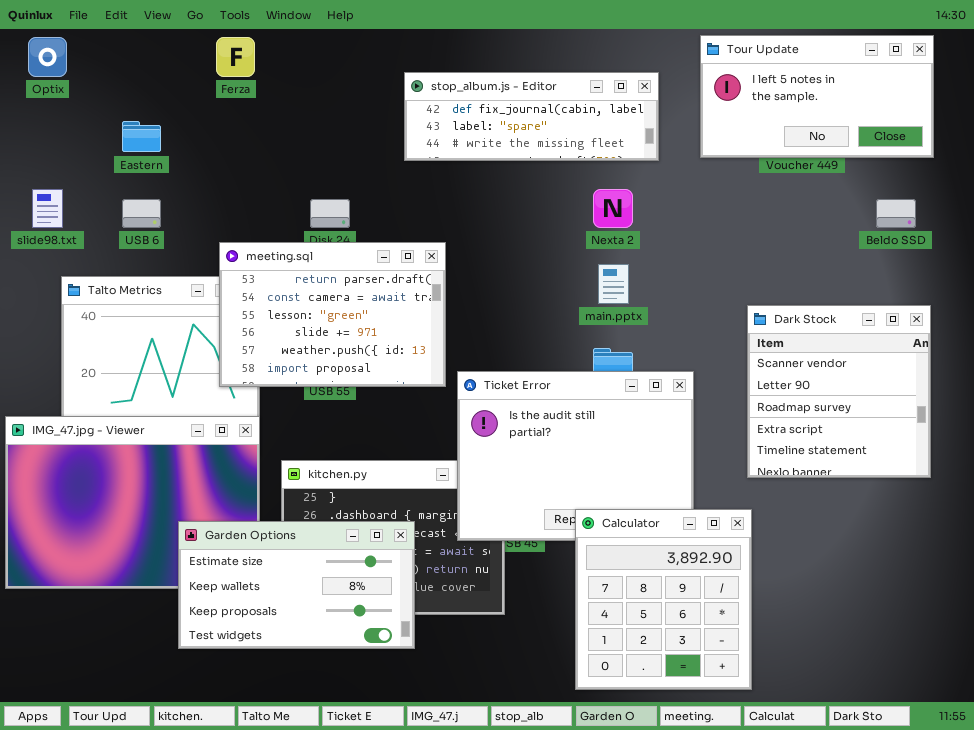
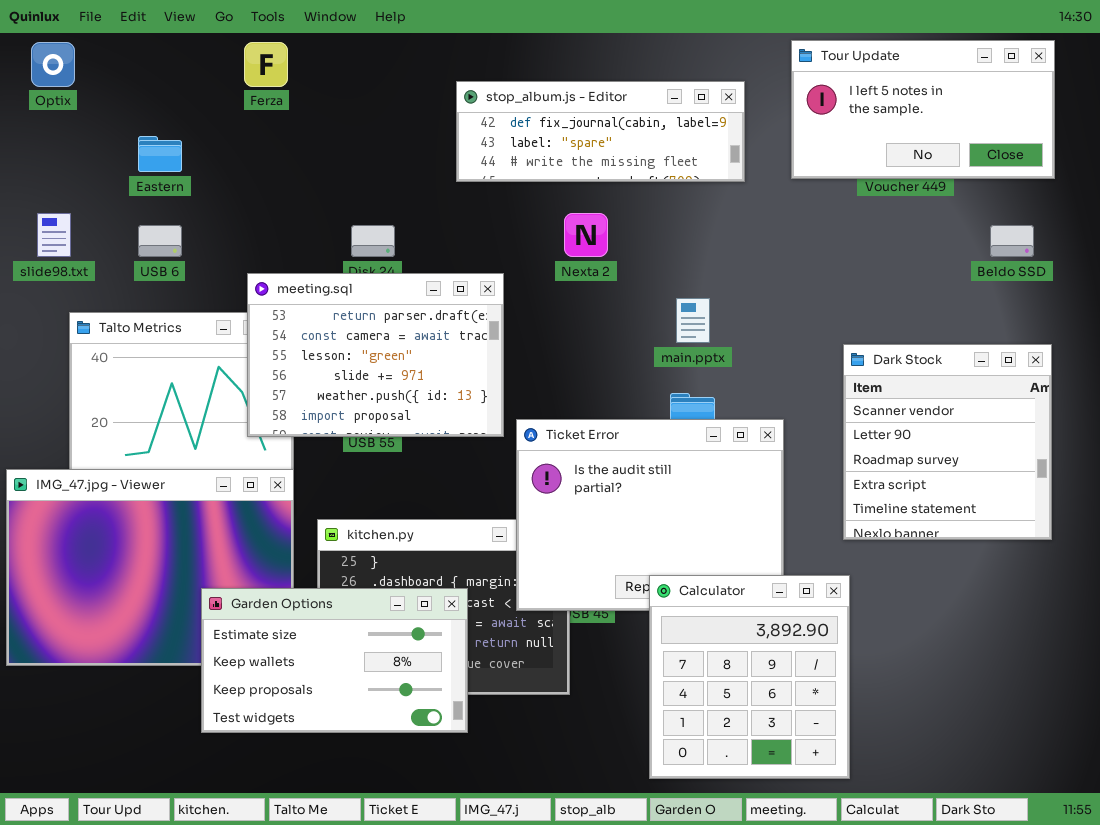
Nexta 2: [593,189,633,228] -> [564,213,608,257], moved

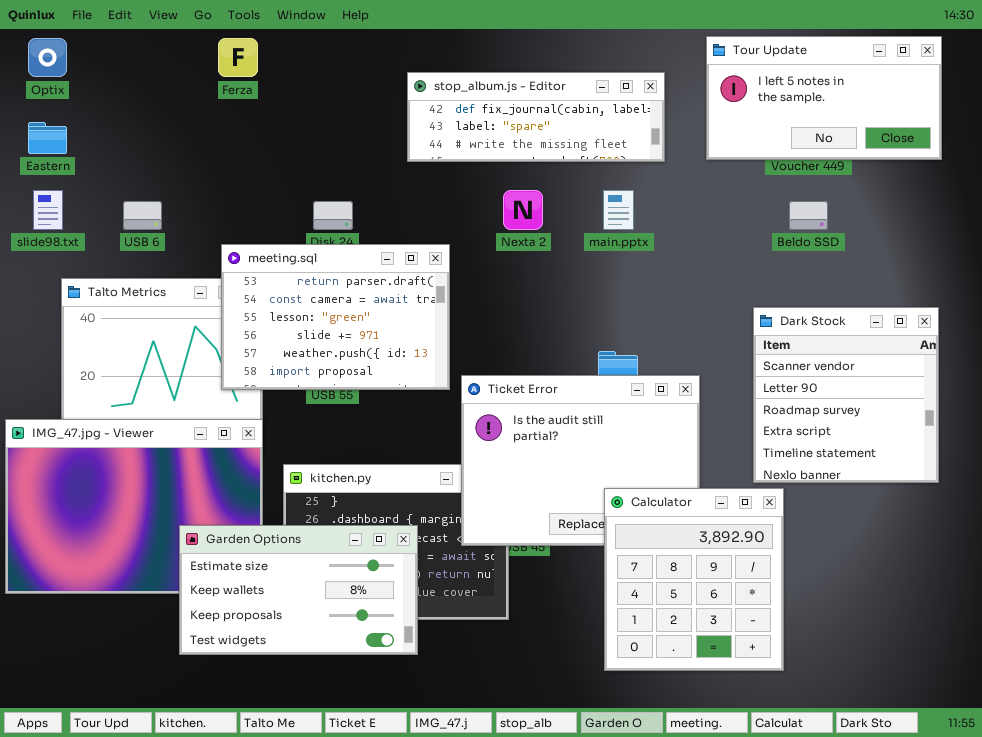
Eastern: [138,136,182,172] -> [28,122,67,154], moved
Beldo SSD: [990,225,1034,257] -> [789,201,828,230], moved
main.pptx: [676,298,710,343] -> [603,190,634,230], moved
Calculator: [649,575,850,779] -> [604,488,784,671], moved

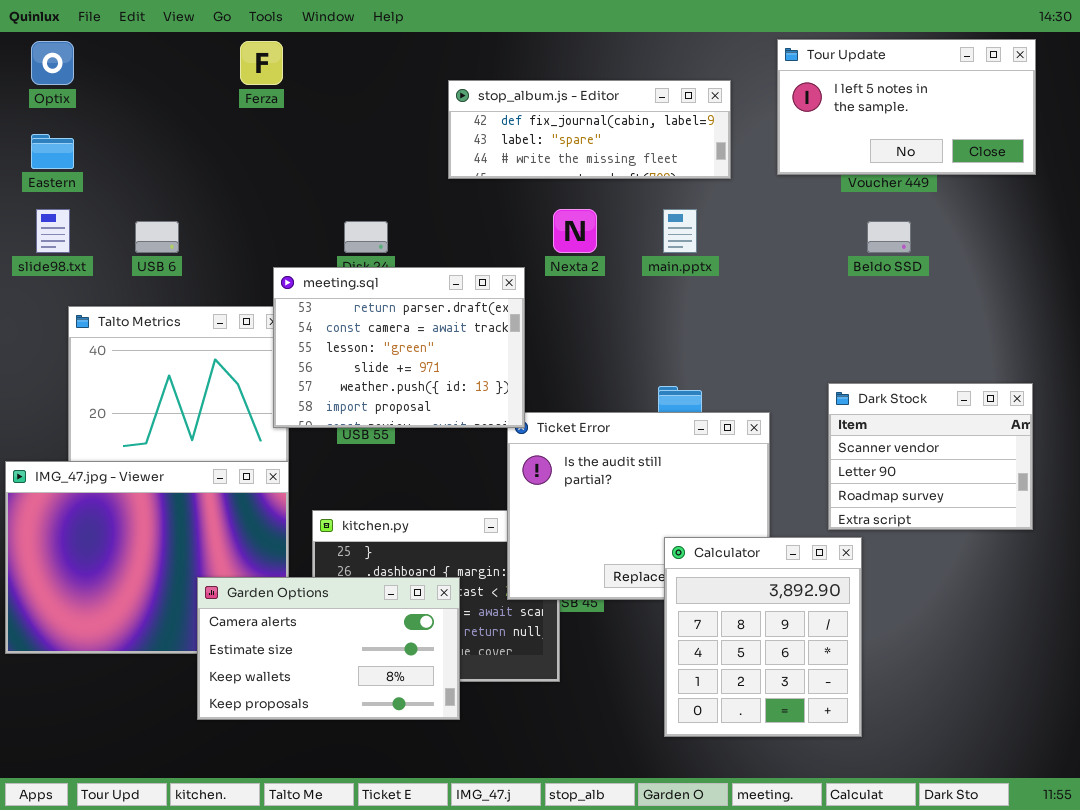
meeting.sql: [221,244,450,390] -> [273,267,525,428], moved
Dark Stock: [753,307,939,483] -> [828,383,1033,530], resized
Garden Options: [179,525,418,655] -> [197,577,460,720], scrolled up 1 row

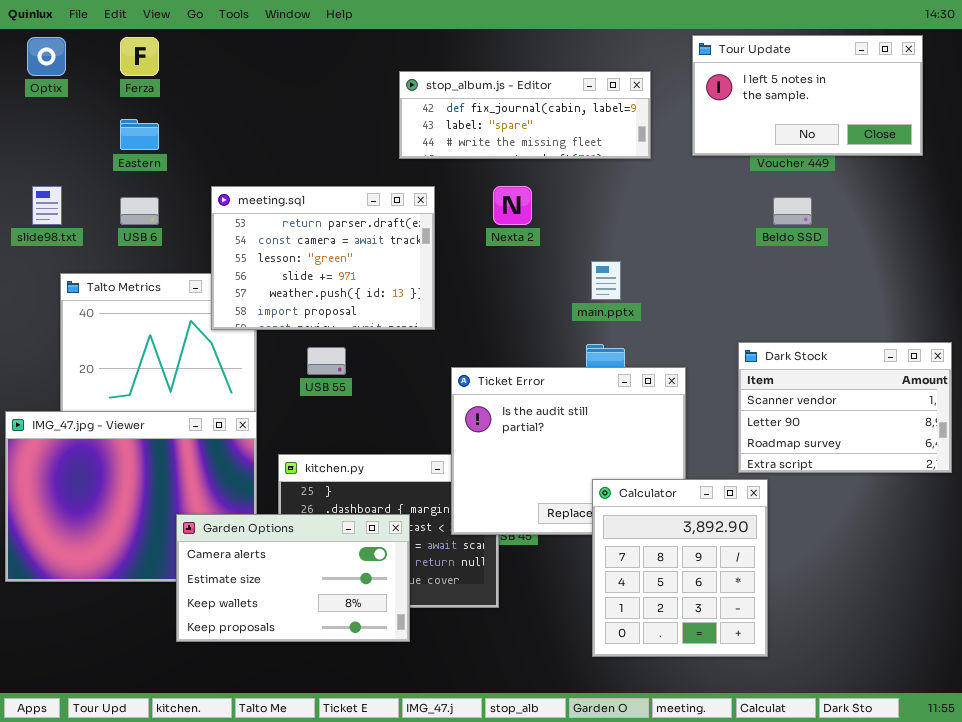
Ferza: [240,41,283,85] -> [120,37,159,76], moved
Eastern: [31,134,74,169] -> [120,119,159,150], moved
main.pptx: [663,209,697,253] -> [591,261,621,300], moved
meeting.sql: [273,267,525,428] -> [211,186,435,330], moved
Dark Stock: [828,383,1033,530] -> [738,342,952,473], resized

